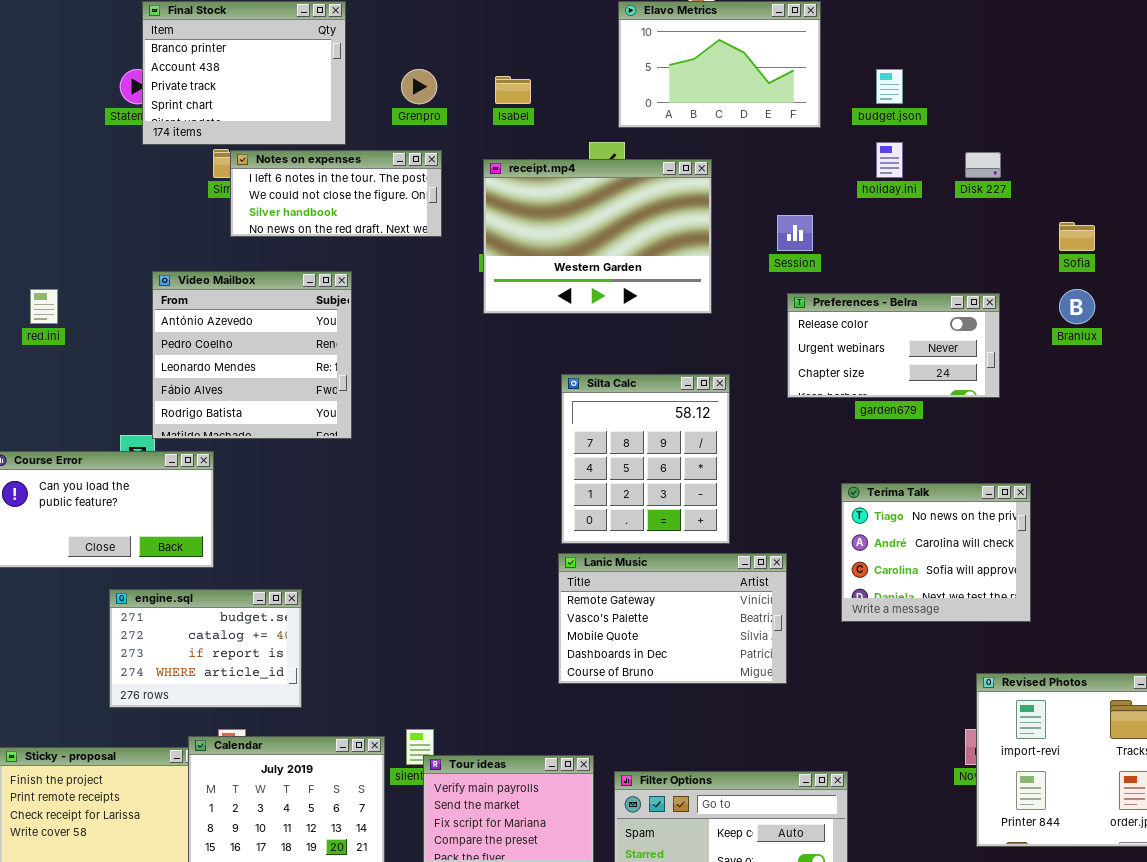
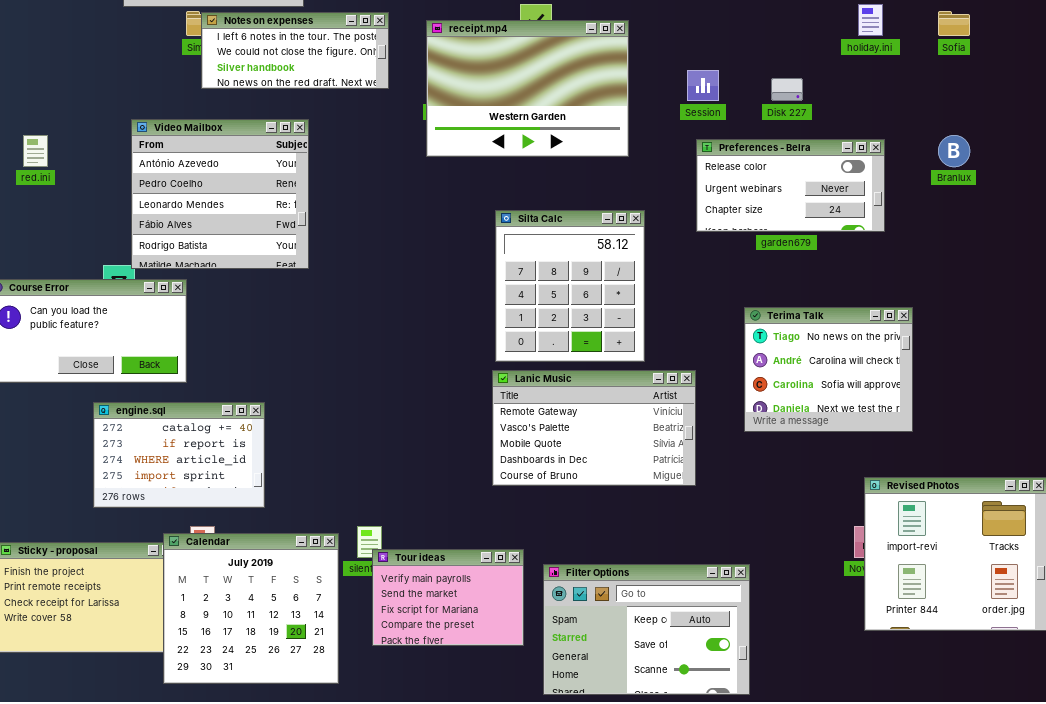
holiday.ini: [876,142,903,178] -> [858,4,883,36], moved
Disk 227: [965,152,1001,178] -> [771,78,803,101], moved
Sofia: [1059,222,1095,251] -> [938,11,970,36], moved
engine.sql: [109,589,302,708] -> [93,402,265,508], scrolled down 1 row

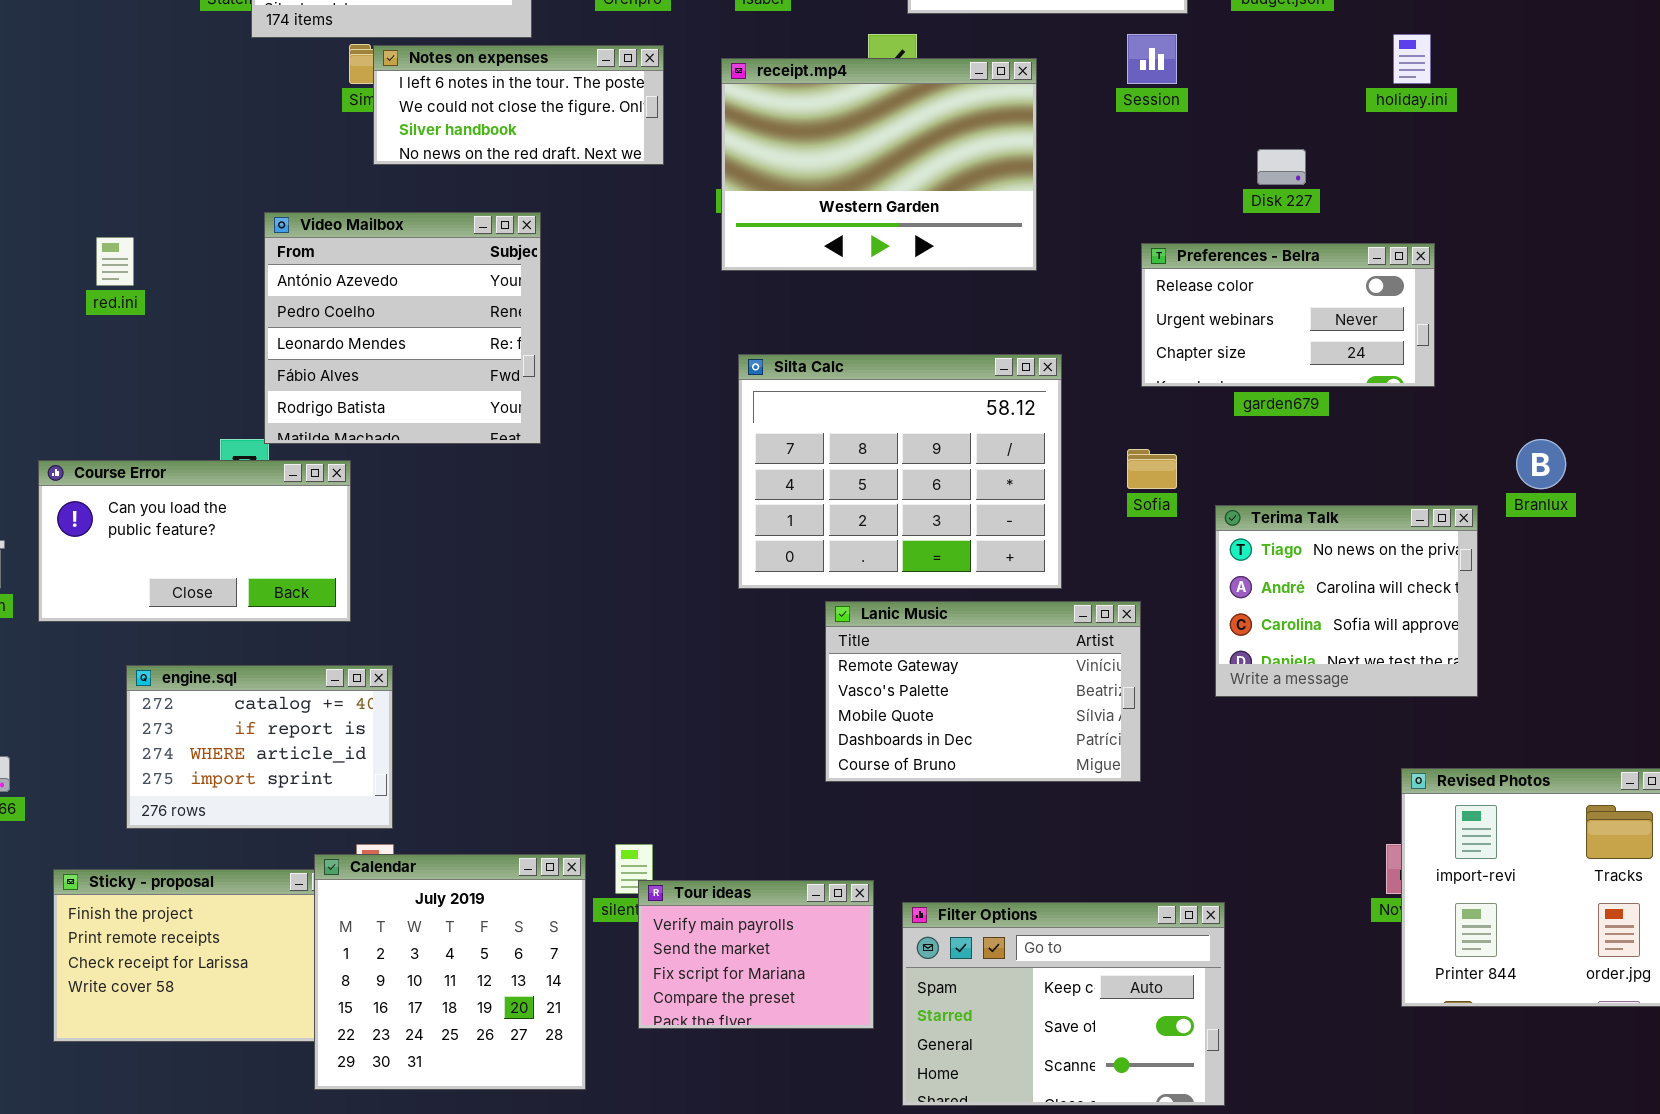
Sofia: [938,11,970,36] -> [1127,449,1177,489], moved
Session: [687,70,719,101] -> [1127,34,1177,84], moved
Branlux: [938,135,970,167] -> [1516,439,1566,489], moved
Silta Calc: [495,210,645,362] -> [738,354,1062,589], resized
engine.sql: [93,402,265,508] -> [126,665,393,829], moved

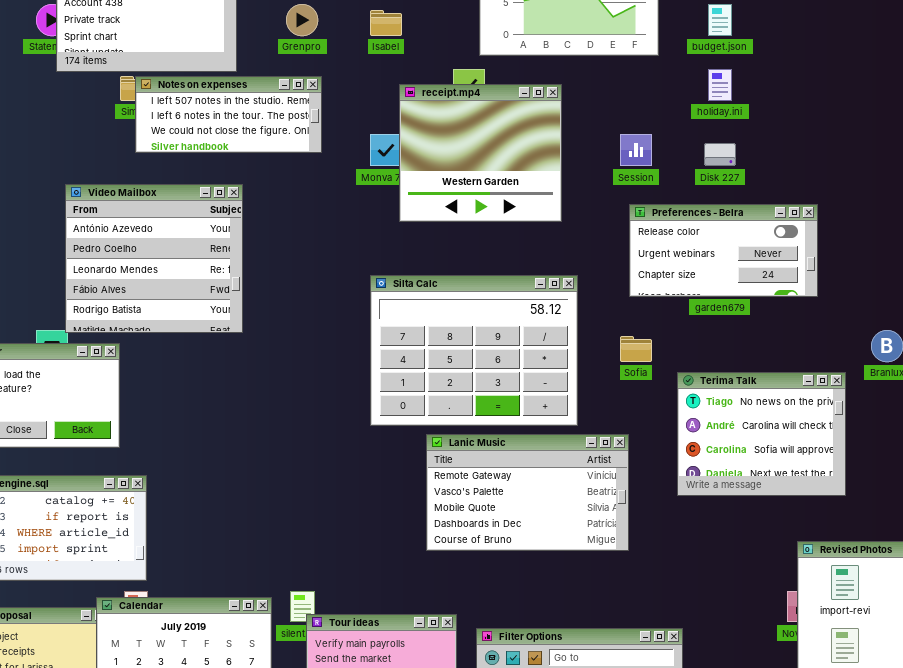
Session: [1127,34,1177,84] -> [620,134,652,166], moved
holiday.ini: [1393,34,1431,84] -> [708,69,732,101], moved
Notes on expenses: [373,45,664,165] -> [135,76,322,153], scrolled up 1 row
receipt.mp4: [721,58,1037,271] -> [399,84,562,222], resized

